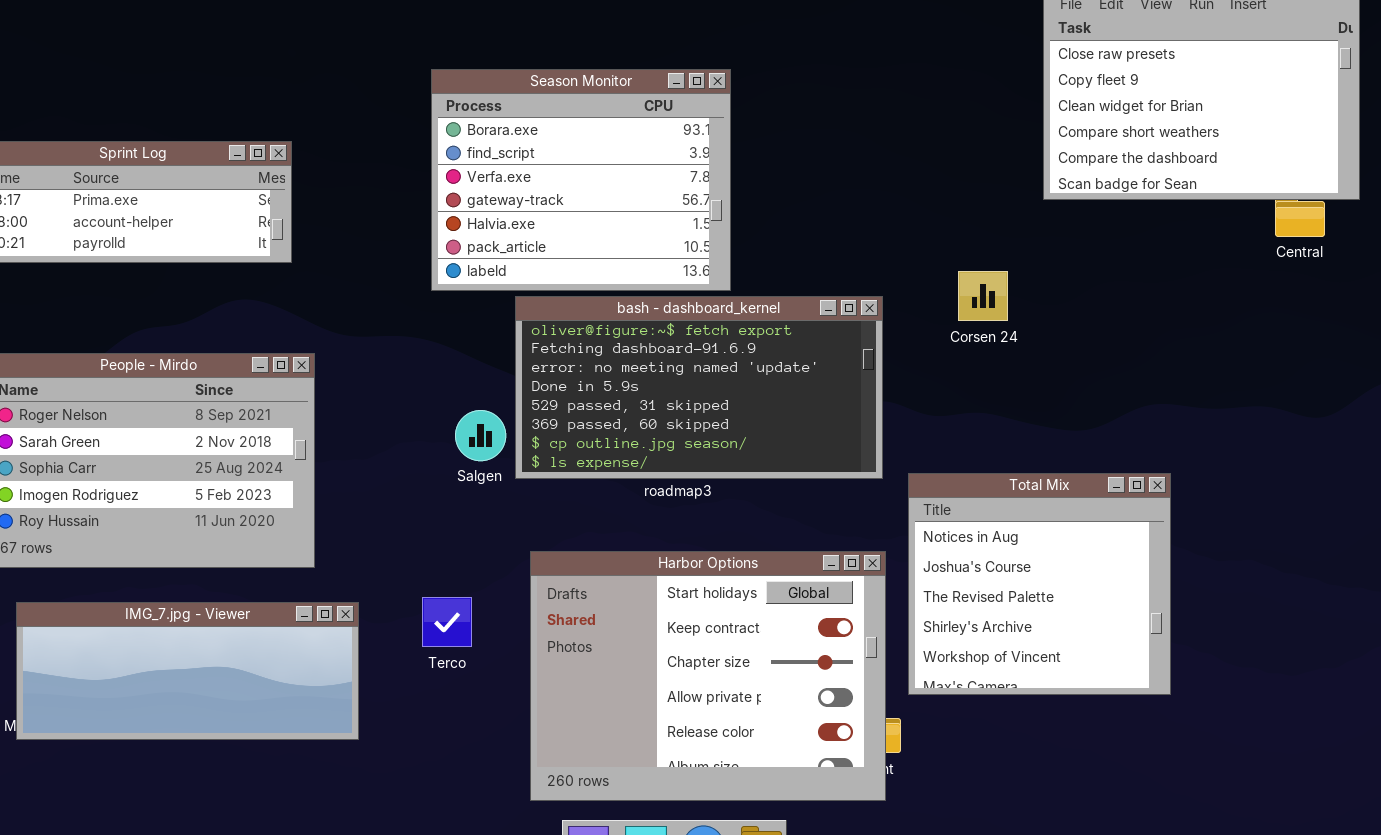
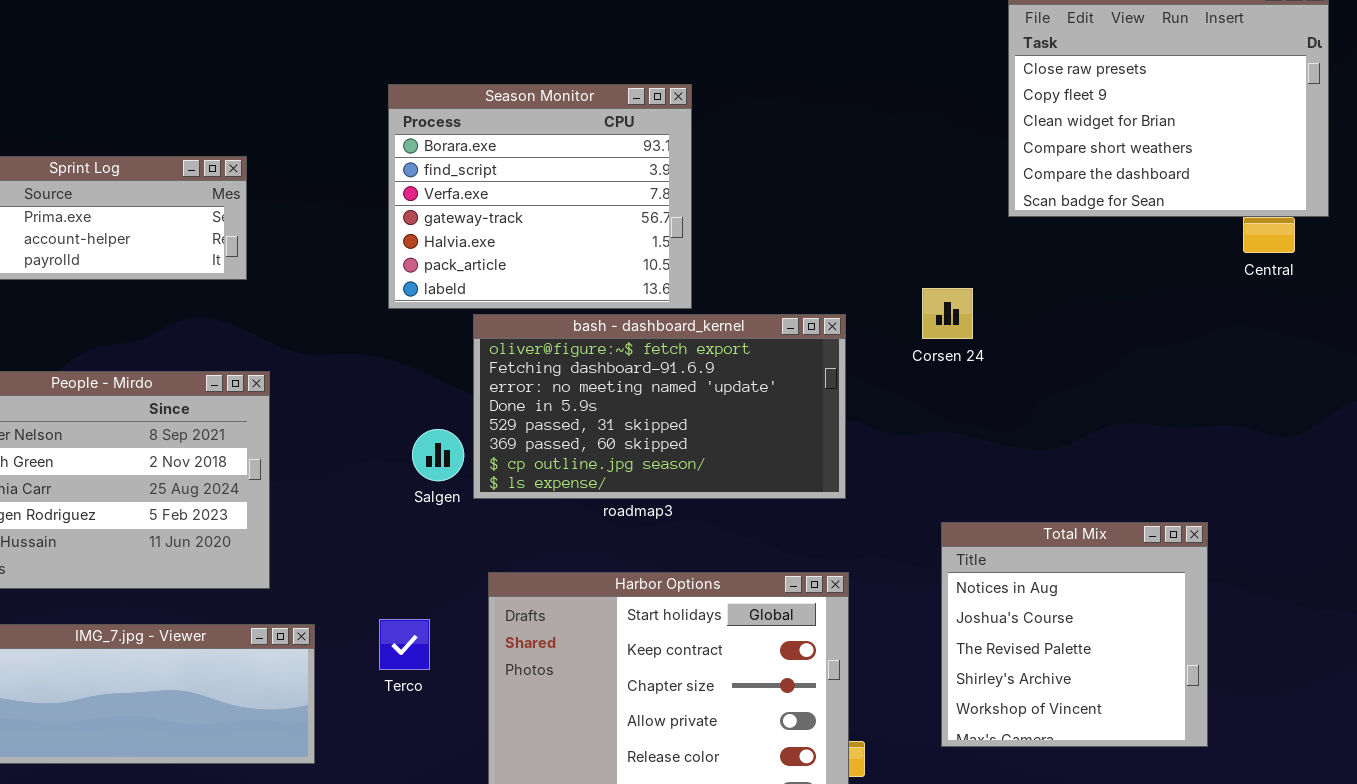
Total Mix: [908,473,1171,695] -> [941,522,1208,747], moved

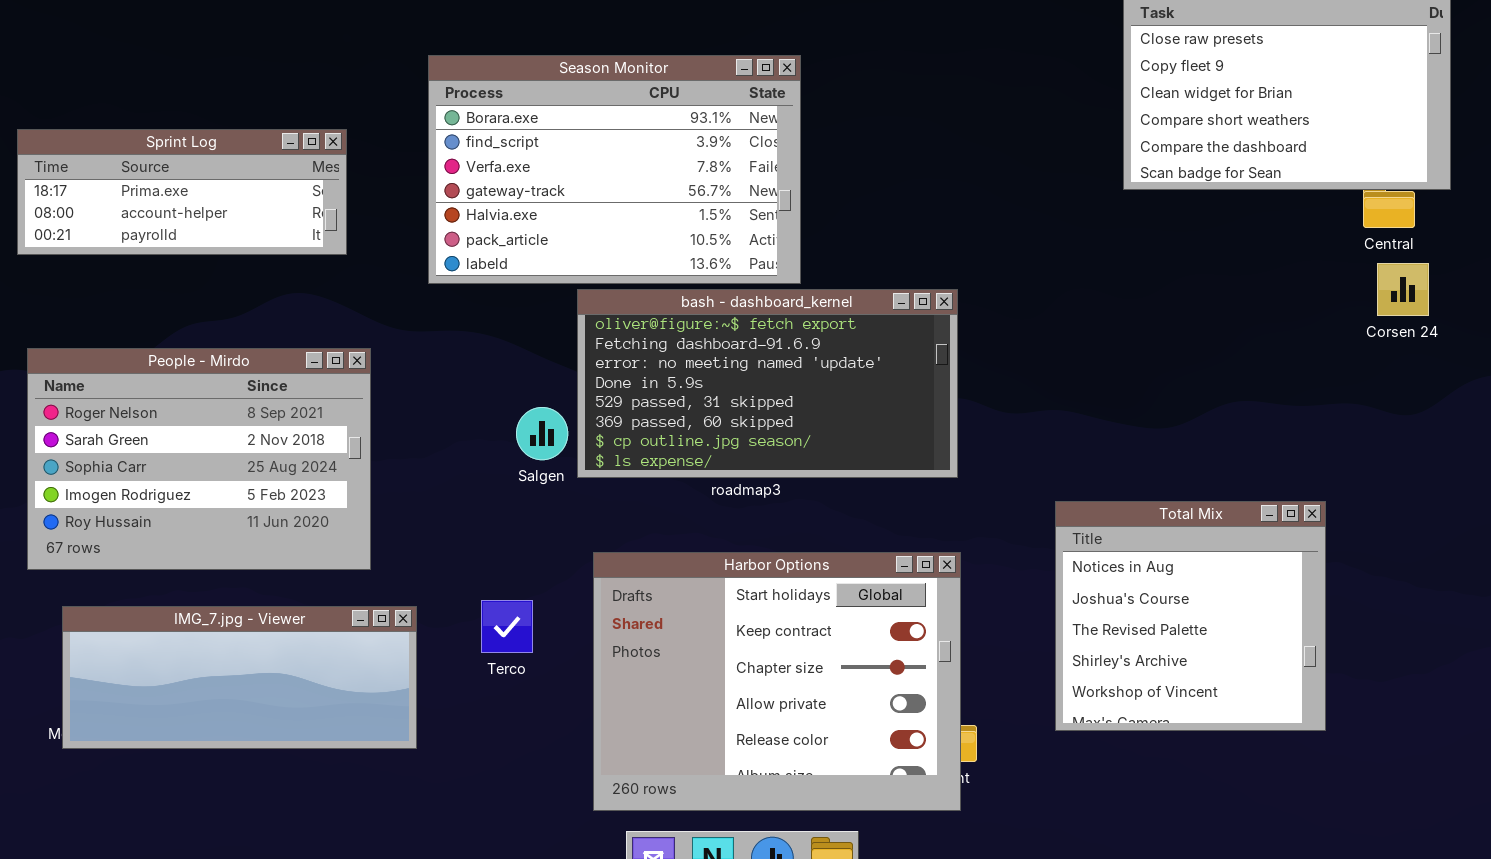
Season Monitor: [388,84,692,309] -> [428,55,801,284], resized
Corsen 24: [922,288,973,339] -> [1377,263,1429,316], moved

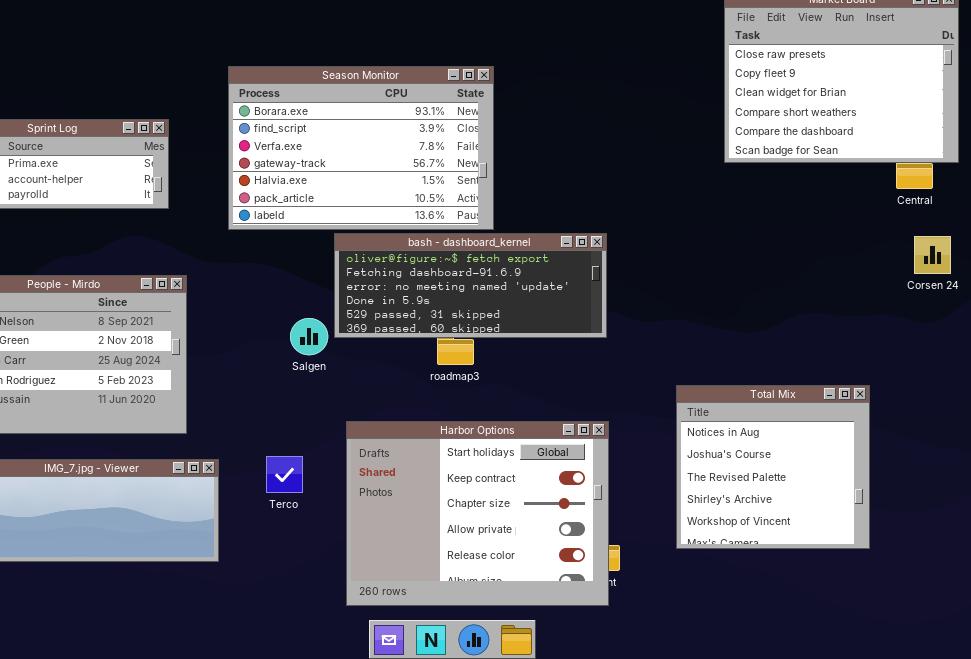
Corsen 24: [1377,263,1429,316] -> [914,236,951,274], moved
bash - dashboard_kernel: [577,289,958,478] -> [334,233,607,338], resized

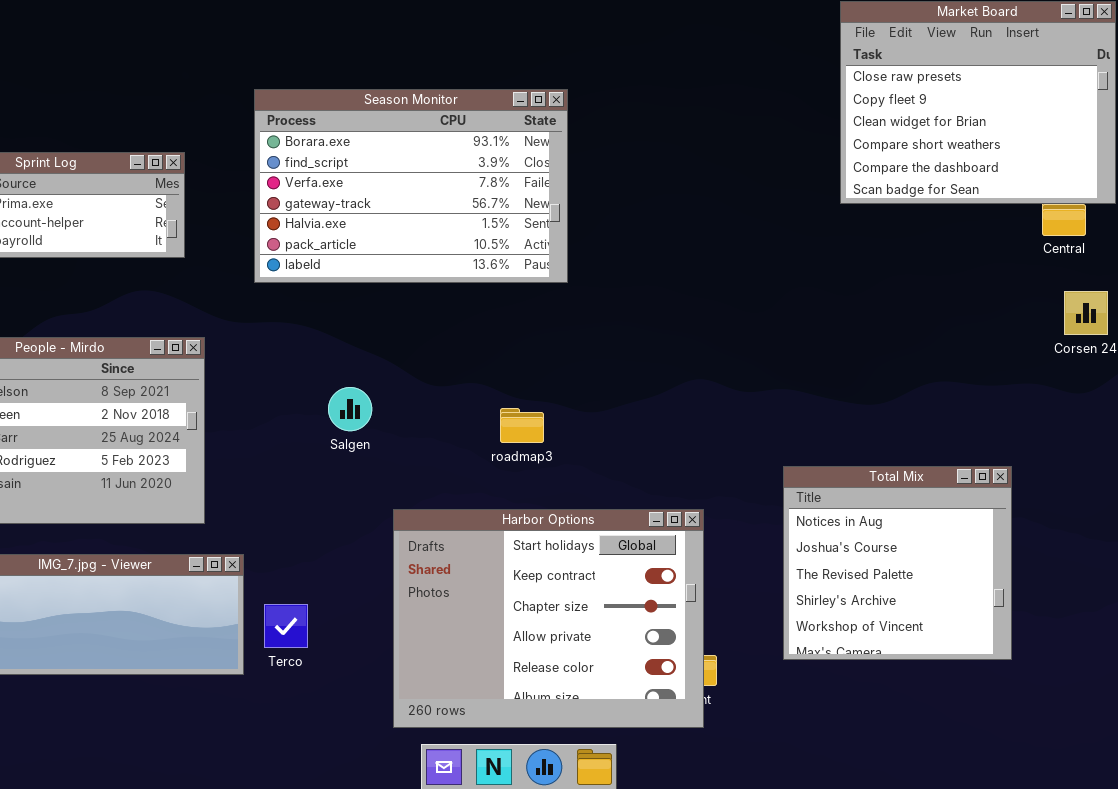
bash - dashboard_kernel: [334,233,607,338] -> none, closed
Terco: [266,456,303,493] -> [264,604,308,648], moved

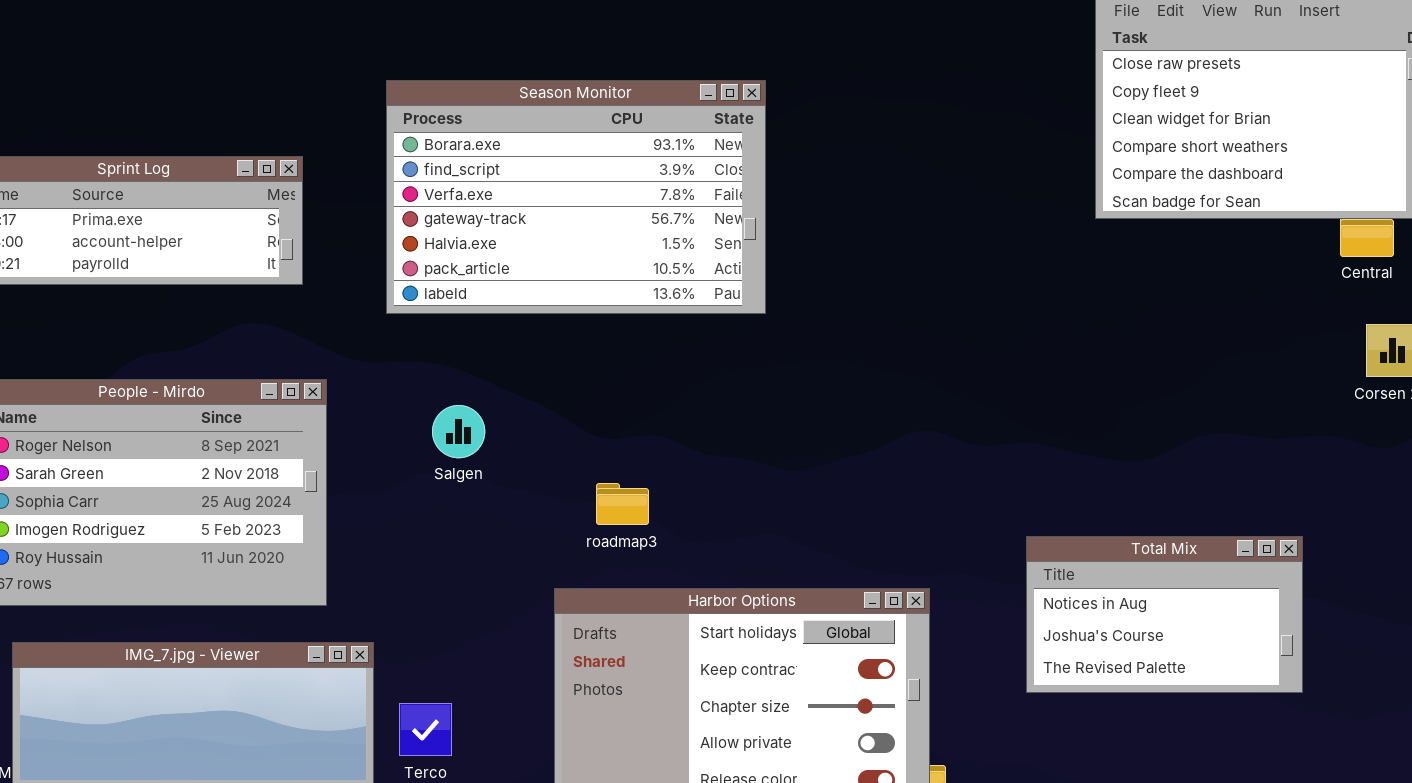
Salgen: [328,387,372,431] -> [432,405,485,458], moved
roadmap3: [500,408,544,443] -> [596,483,649,525], moved
Total Mix: [783,466,1012,660] -> [1026,536,1303,693], resized

